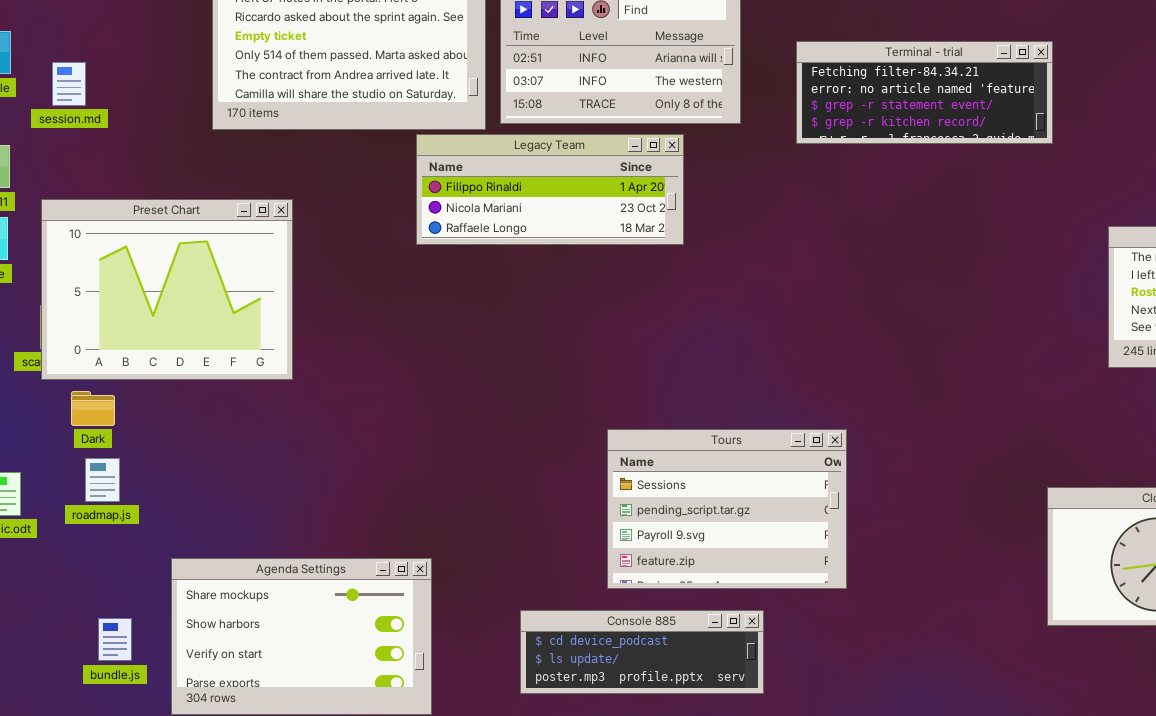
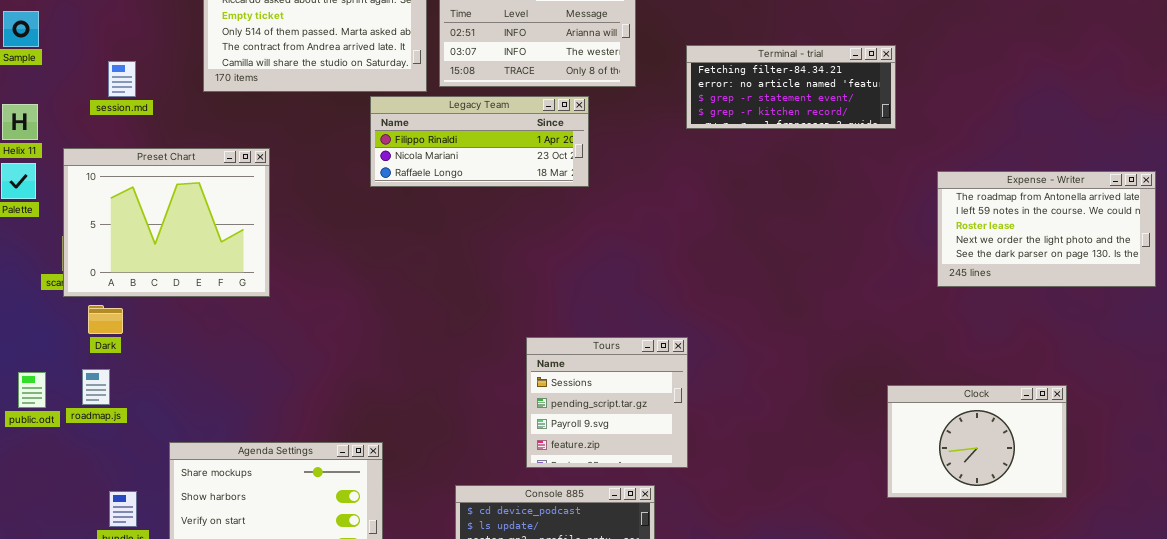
Terminal - trial: [796,41,1053,144] -> [686,45,896,129], moved
session.md: [52,62,86,106] -> [108,61,136,97], moved
Tours: [607,429,847,589] -> [526,337,688,468], resized
roadmap.js: [85,458,120,502] -> [82,369,110,405], moved

